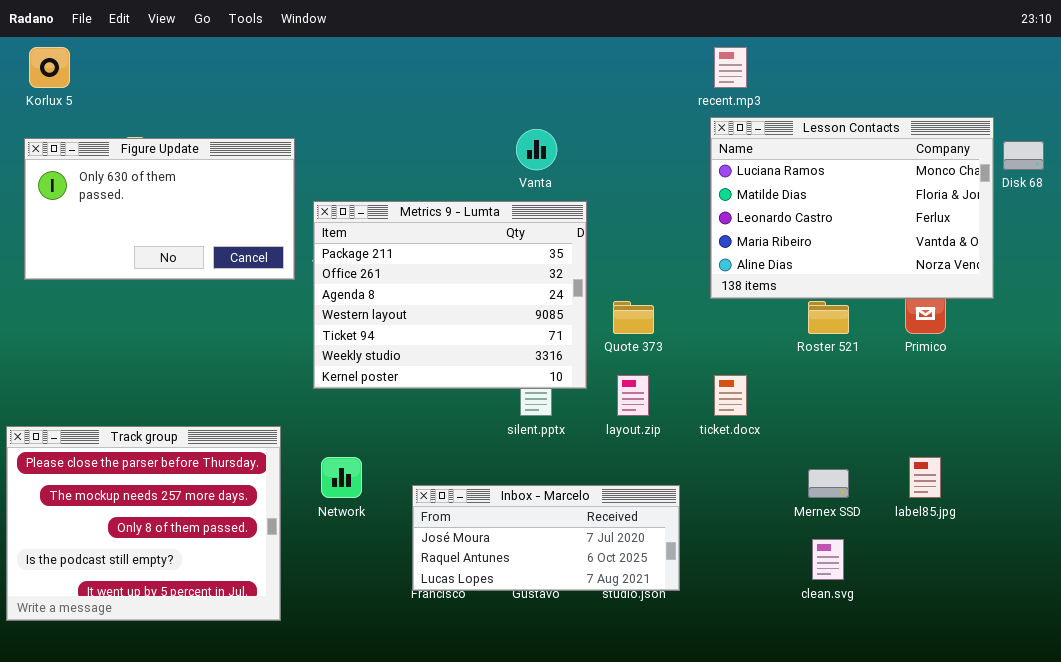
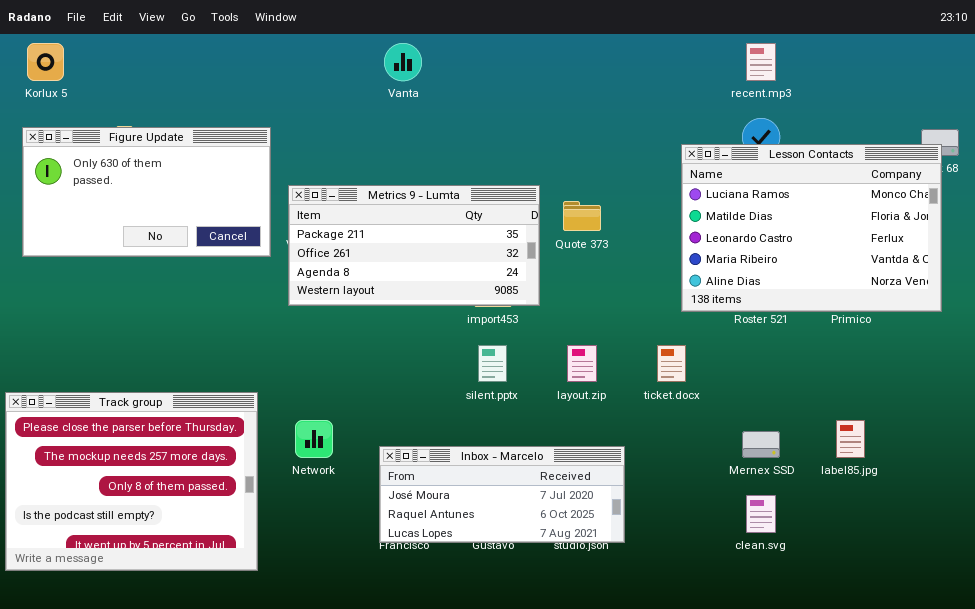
recent.mp3: [714,47,747,88] -> [746,43,776,81], moved
Lesson Contacts: [710,117,994,299] -> [681,144,942,312], moved
Vanta: [516,129,557,170] -> [384,43,422,81], moved
Metrics 9 - Lumta: [313,201,587,389] -> [288,185,540,306], resized
Quote 373: [613,301,654,334] -> [563,201,601,231], moved

